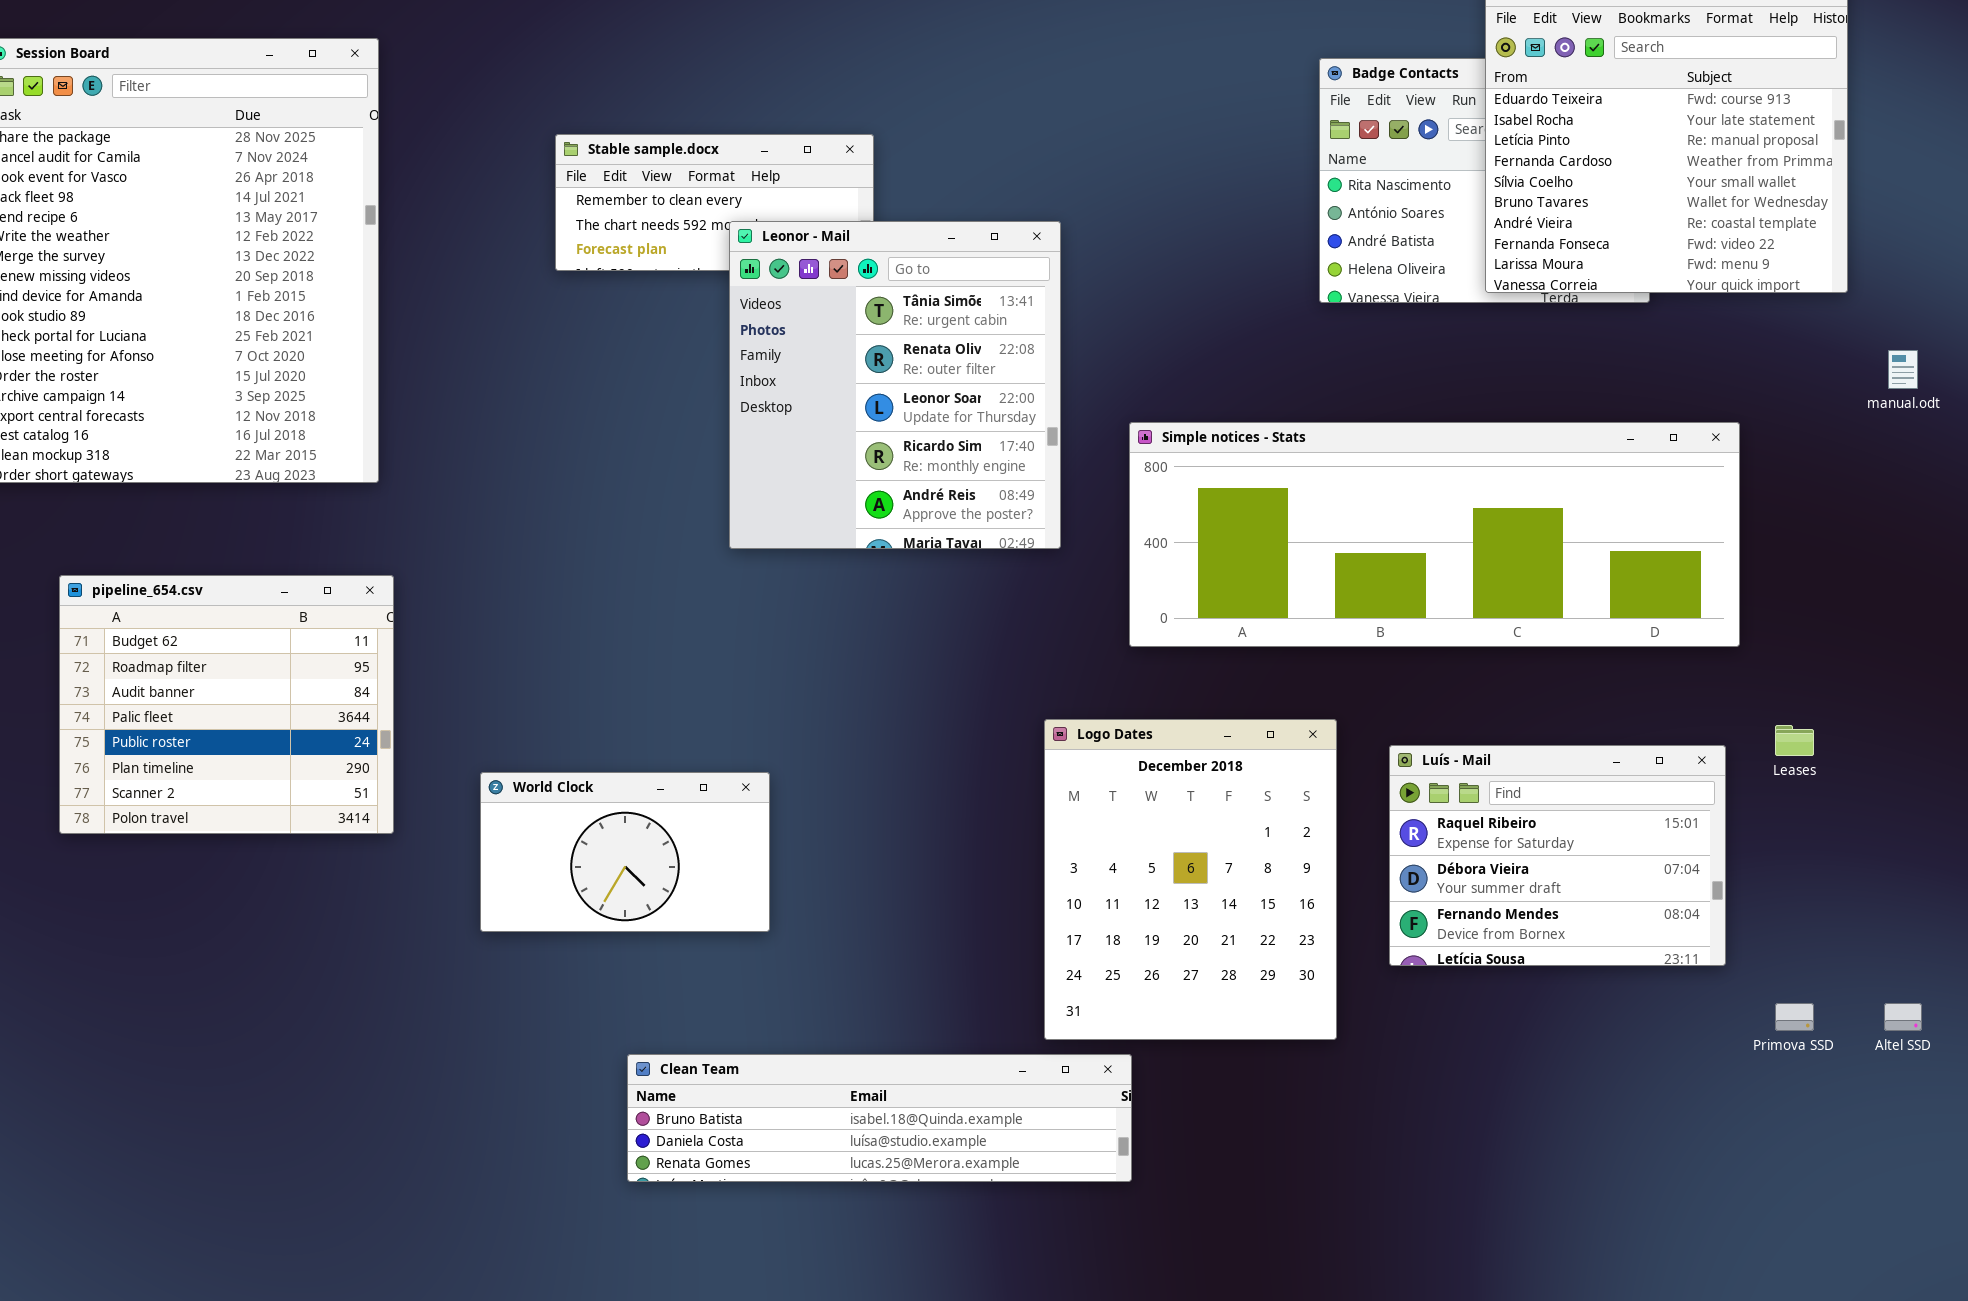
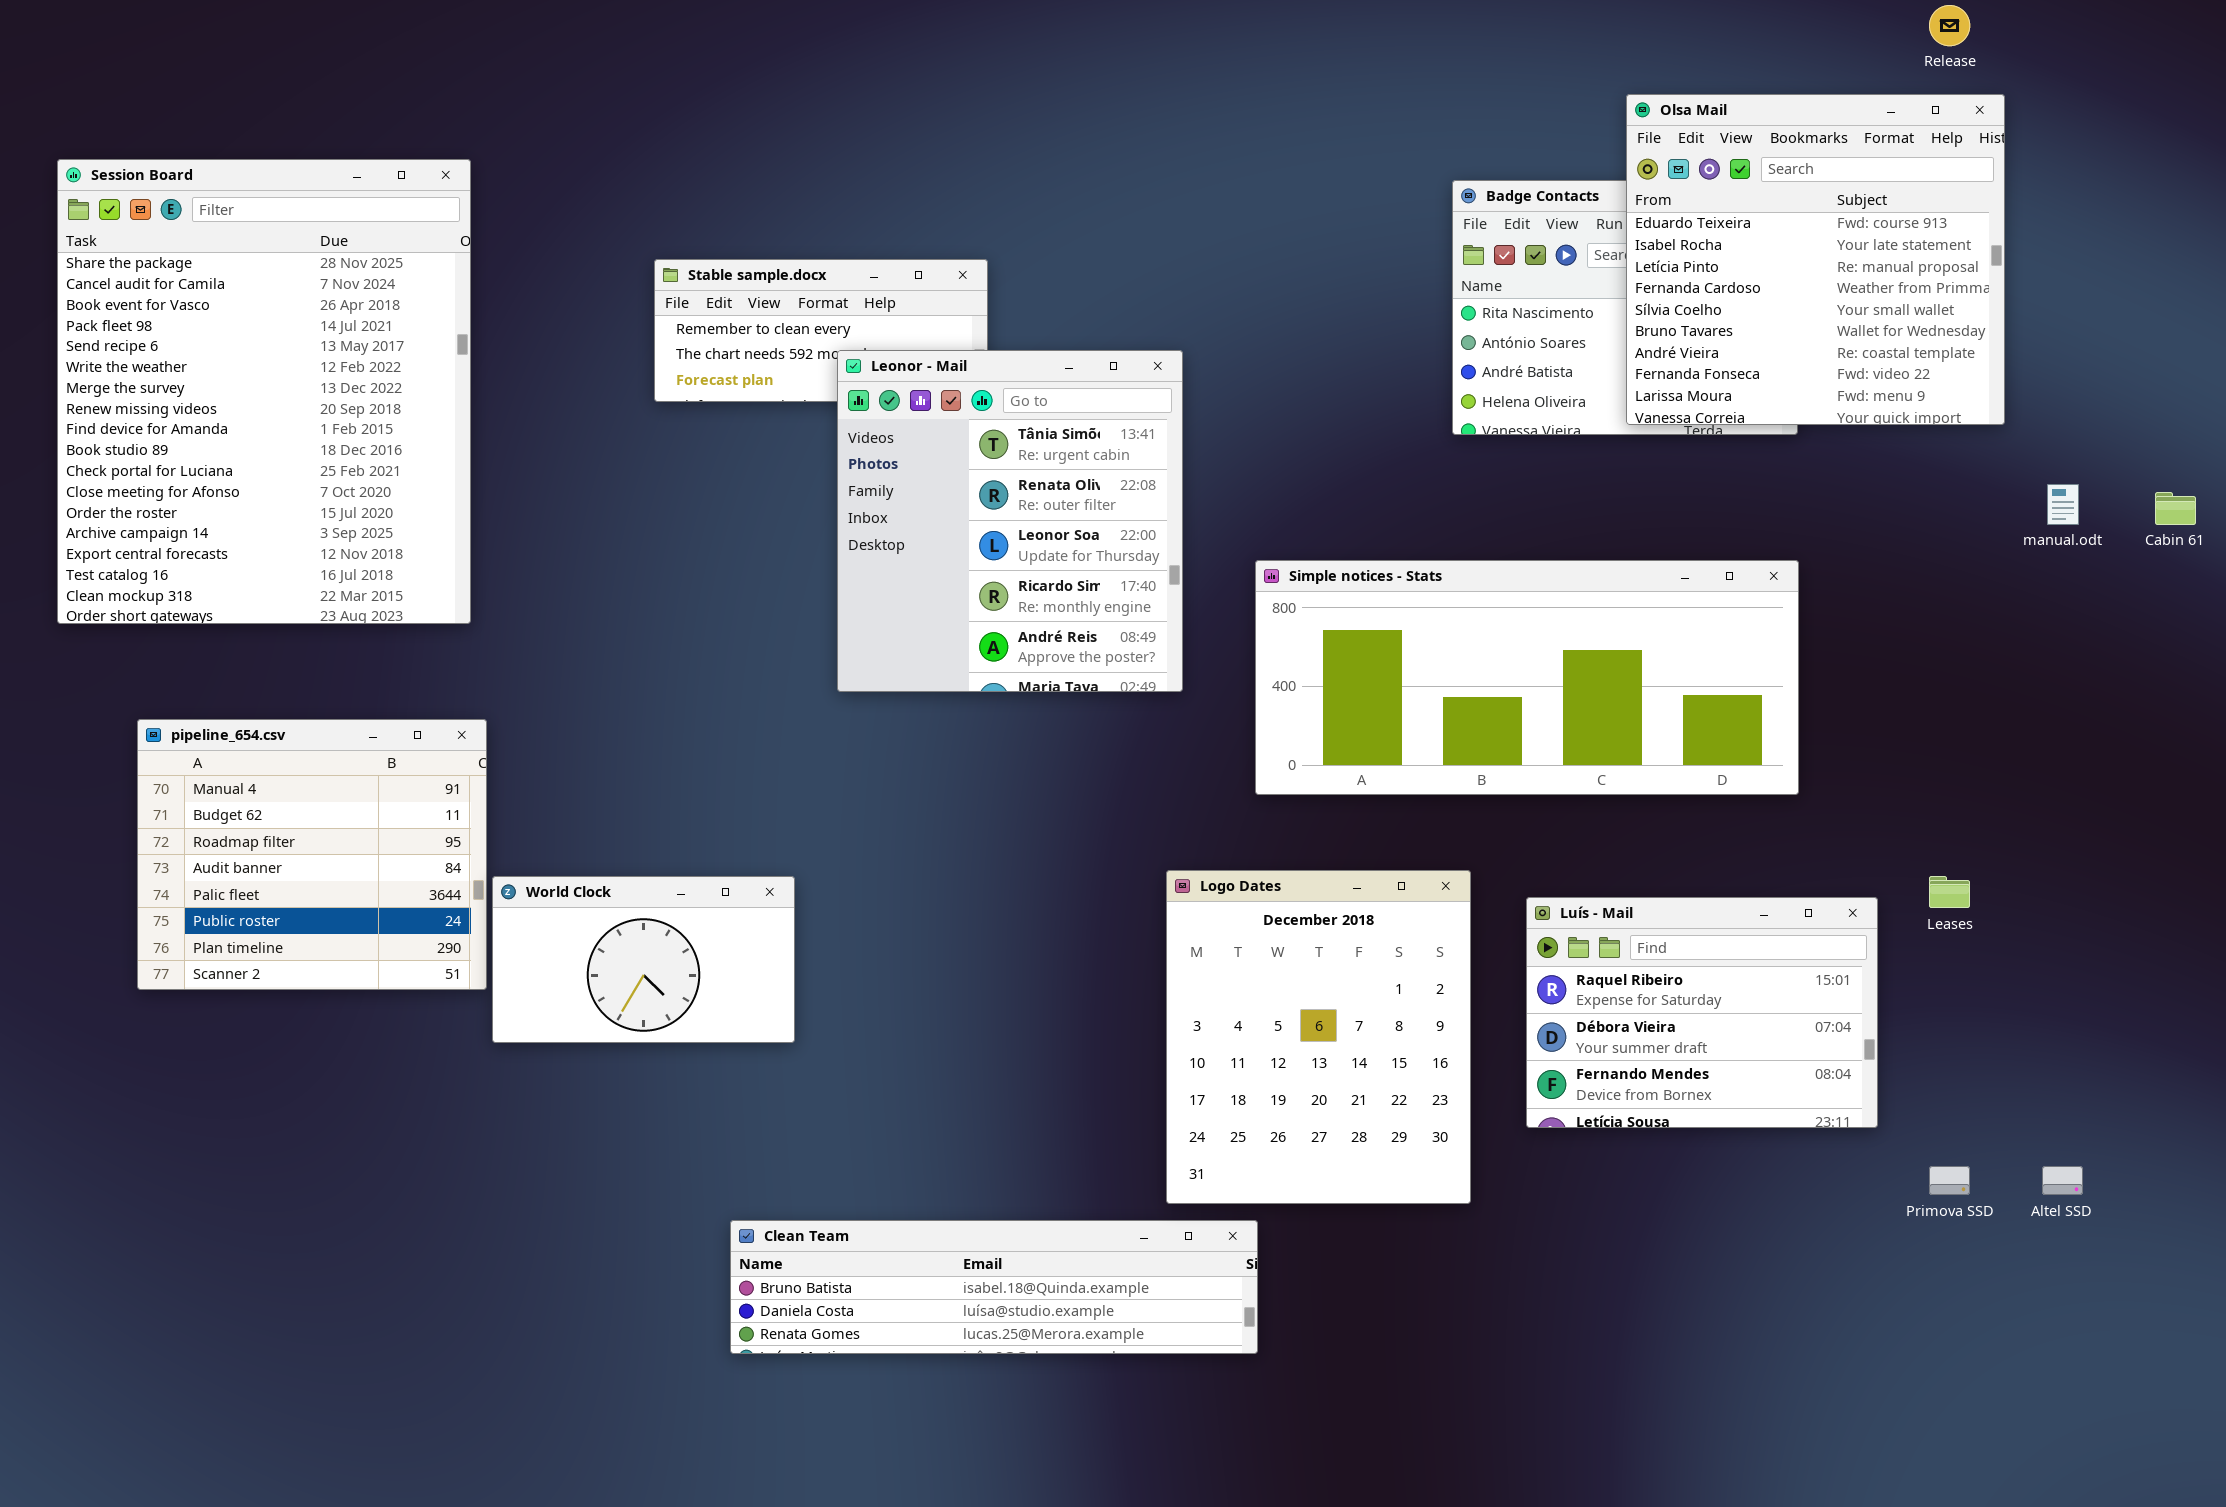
Simple notices - Stats: [1129,422,1740,647] -> [1255,560,1799,795], resized
pipeline_654.csv: [59,575,394,834] -> [137,719,487,990], scrolled up 1 row
World Clock: [480,772,770,932] -> [492,876,795,1043], moved

